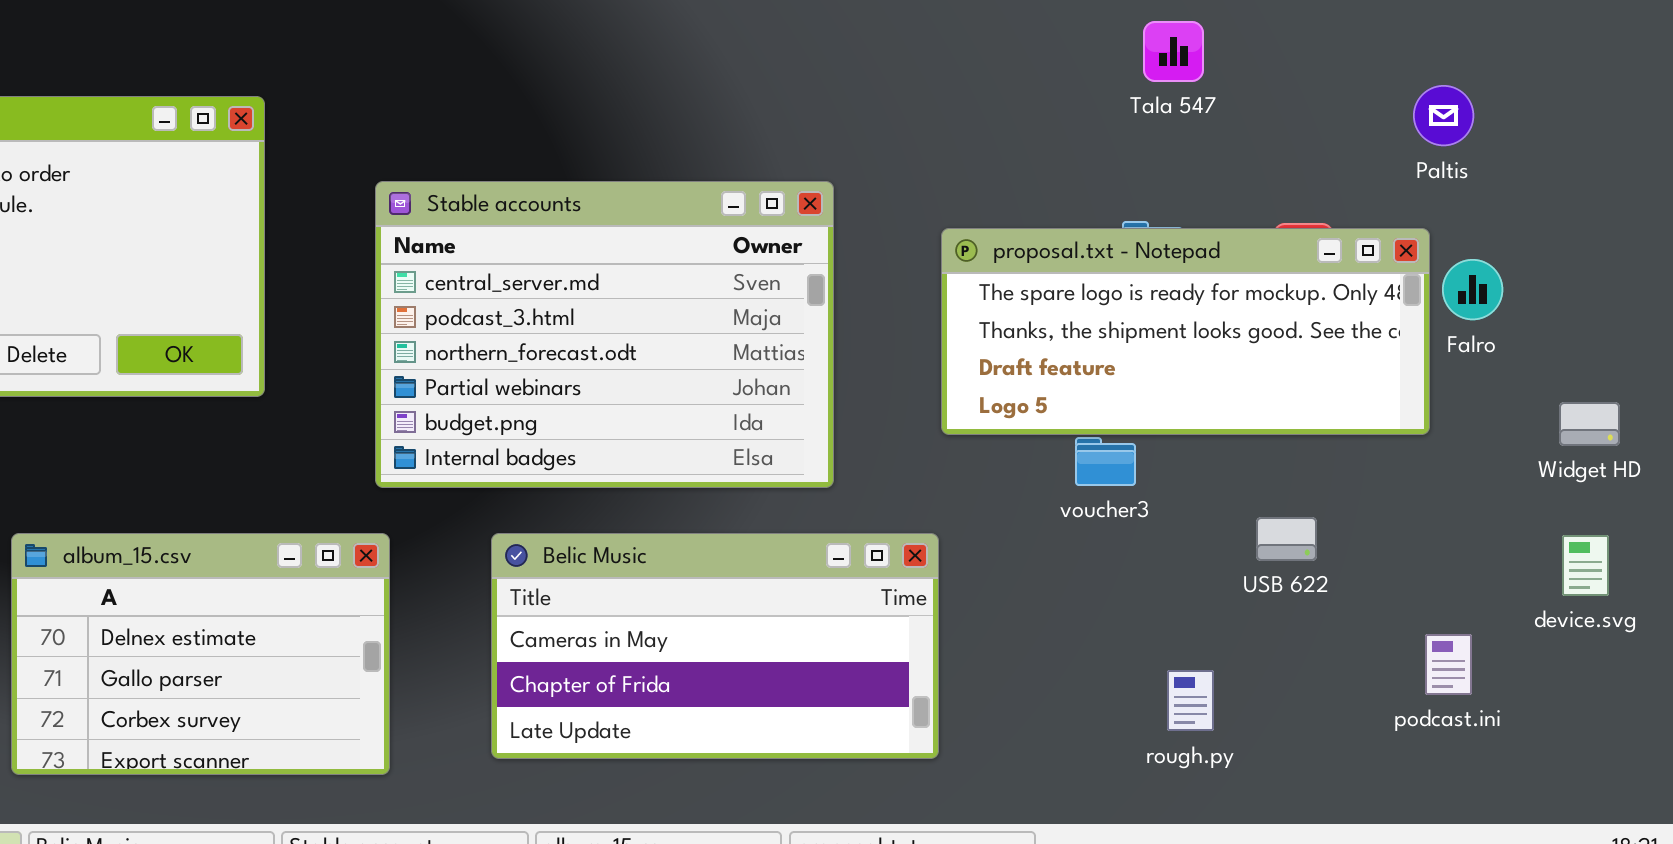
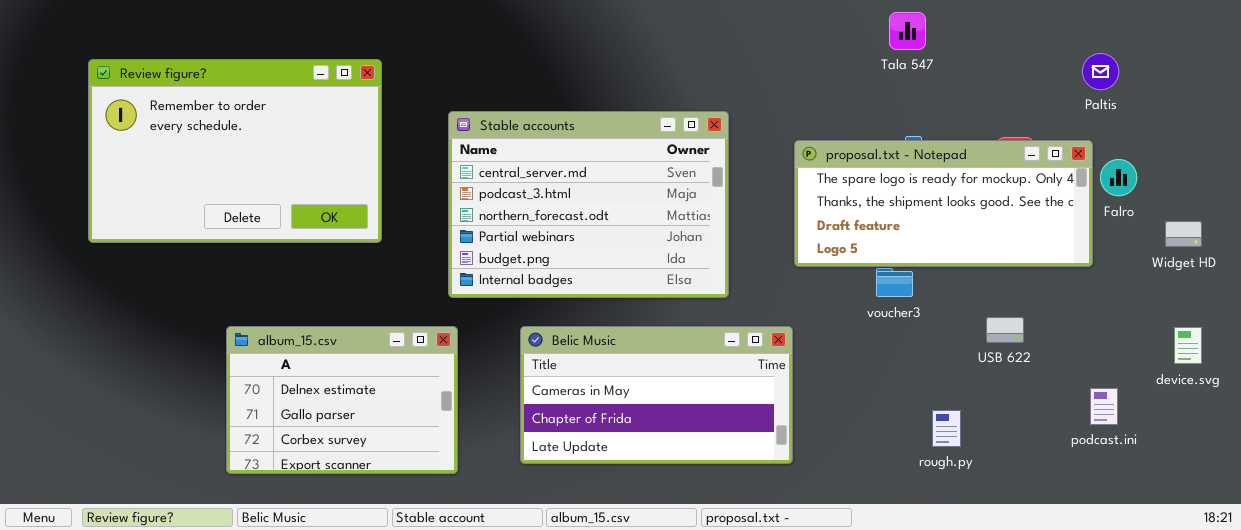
Tala 547: [1143,21,1204,82] -> [889,12,926,50], moved
Widget HD: [1559,402,1620,446] -> [1165,221,1202,247], moved

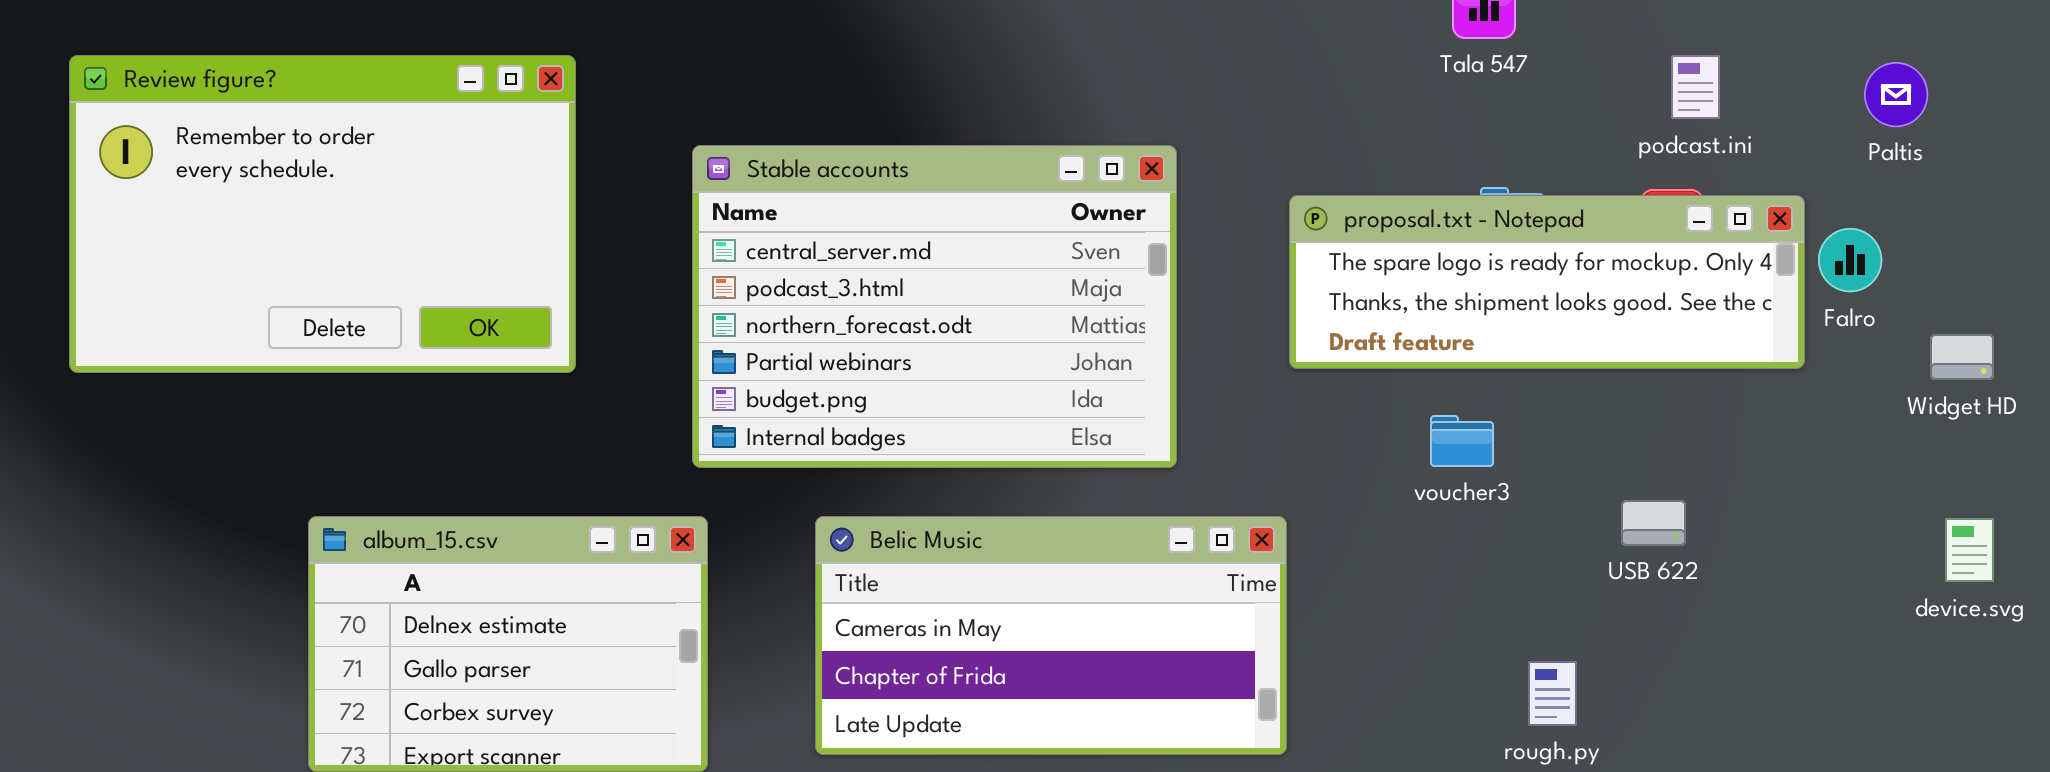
Paltis: [1082,53,1119,90] -> [1864,62,1928,127], moved
proposal.txt - Notepad: [794,140,1093,267] -> [1289,195,1805,369], resized
podcast.ini: [1090,388,1118,425] -> [1671,55,1720,119], moved

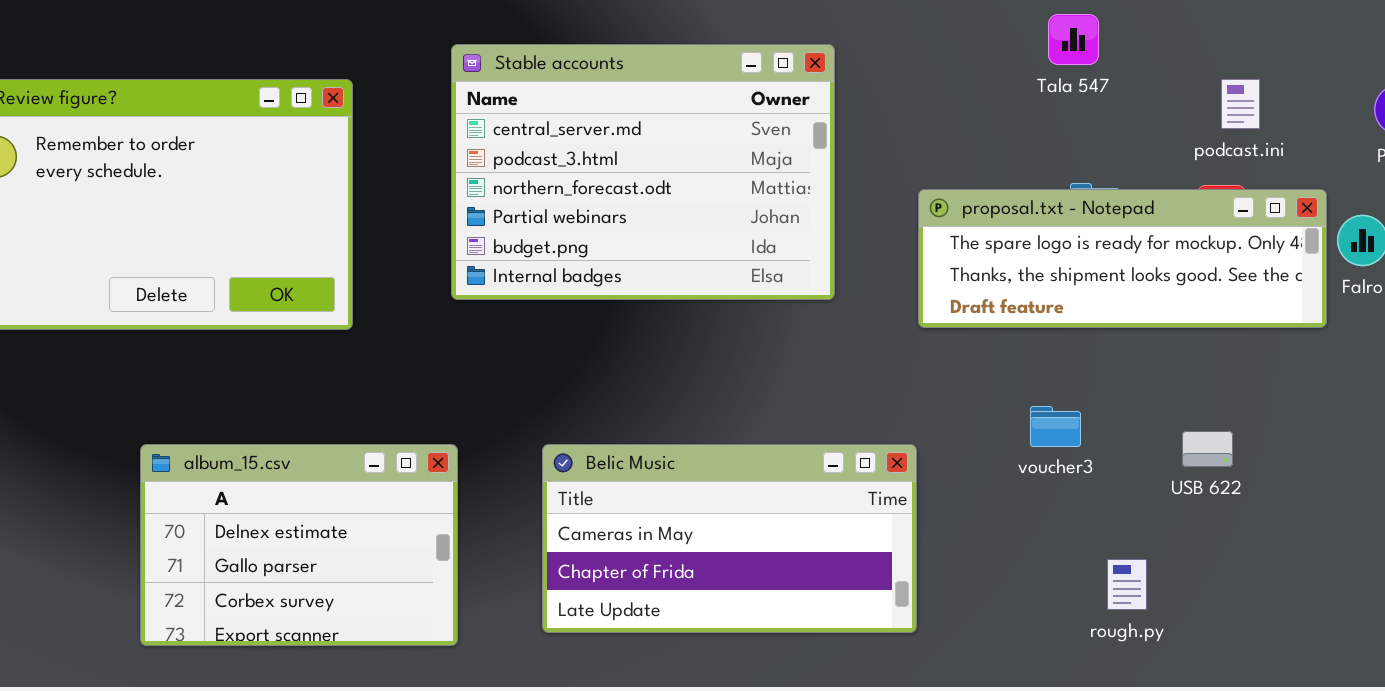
Stable accounts: [692,145,1177,468] -> [451,44,835,300], moved
voucher3: [1430,415,1494,467] -> [1030,406,1081,447], moved

